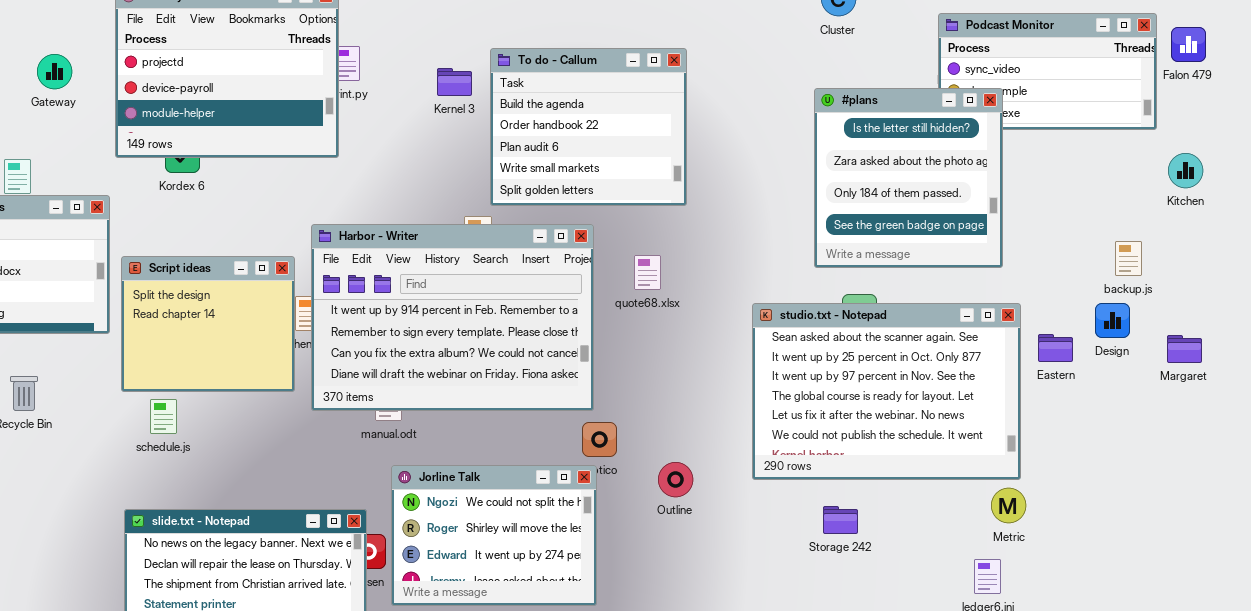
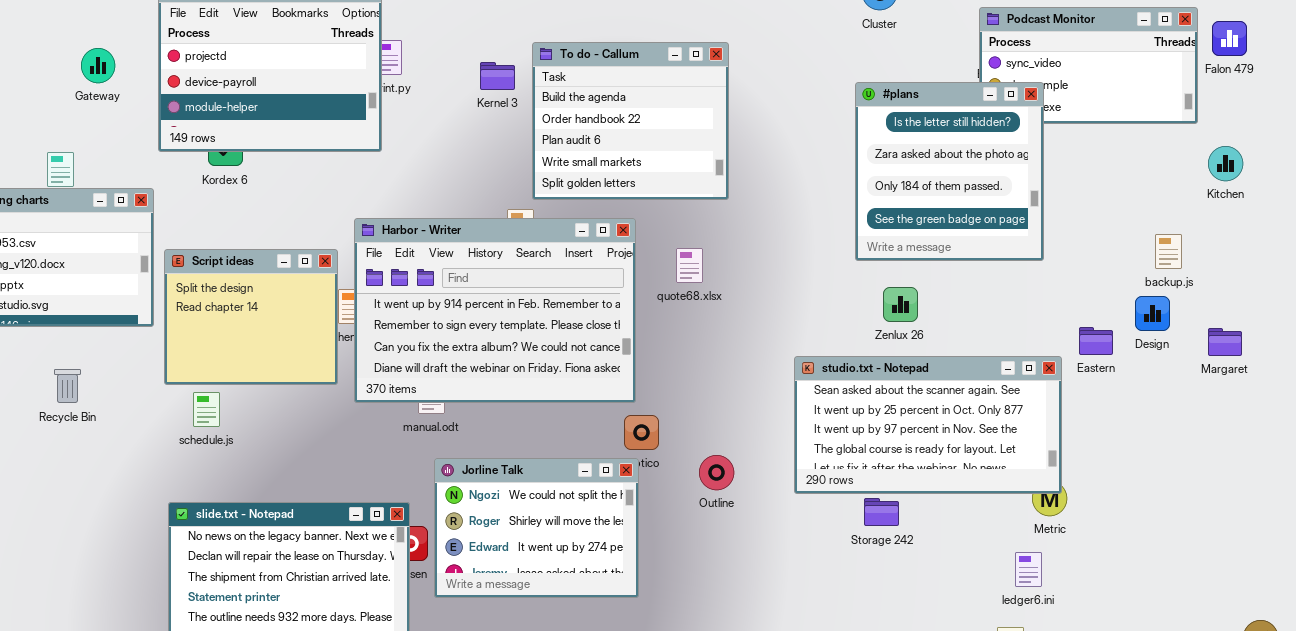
studio.txt - Notepad: [752,303,1021,480] -> [794,356,1062,494], moved, resized

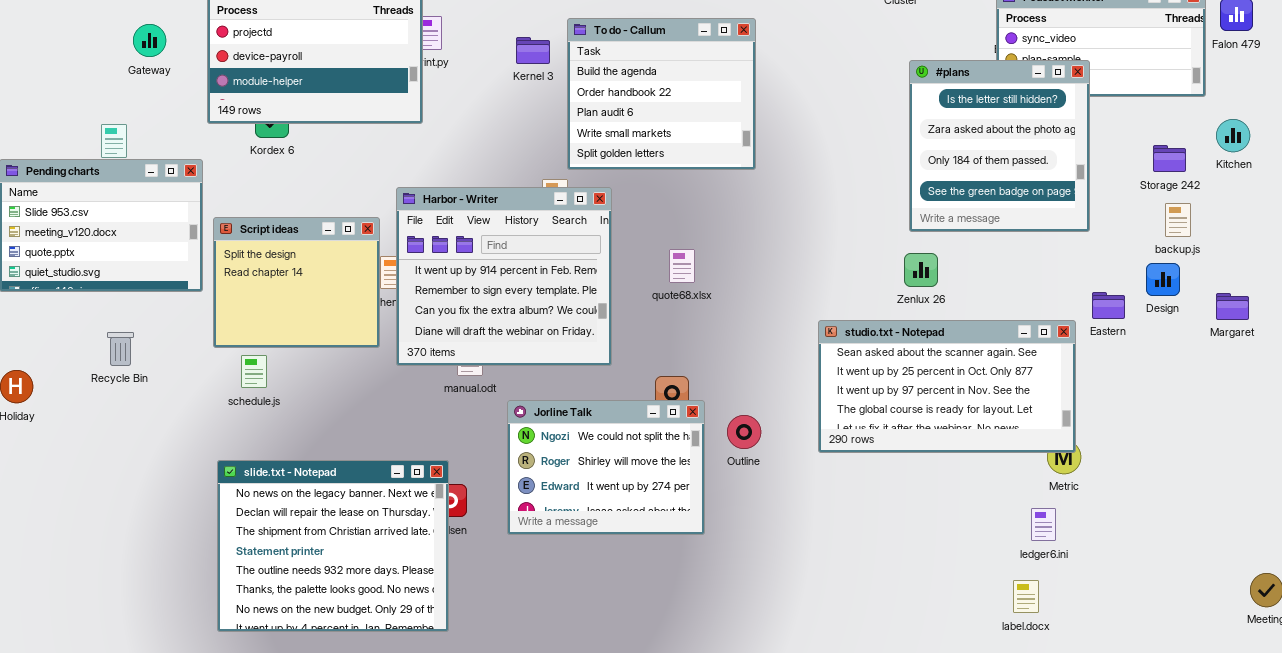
#plans: [855,82,1044,261] -> [909,60,1090,232], moved
Harbor - Writer: [354,218,636,403] -> [396,187,612,366], resized
quote68.xlsx: [676,248,703,283] -> [669,249,695,283], moved
Jorline Talk: [434,458,639,598] -> [507,400,705,535], moved
Storage 242: [864,498,899,526] -> [1153,145,1186,172], moved

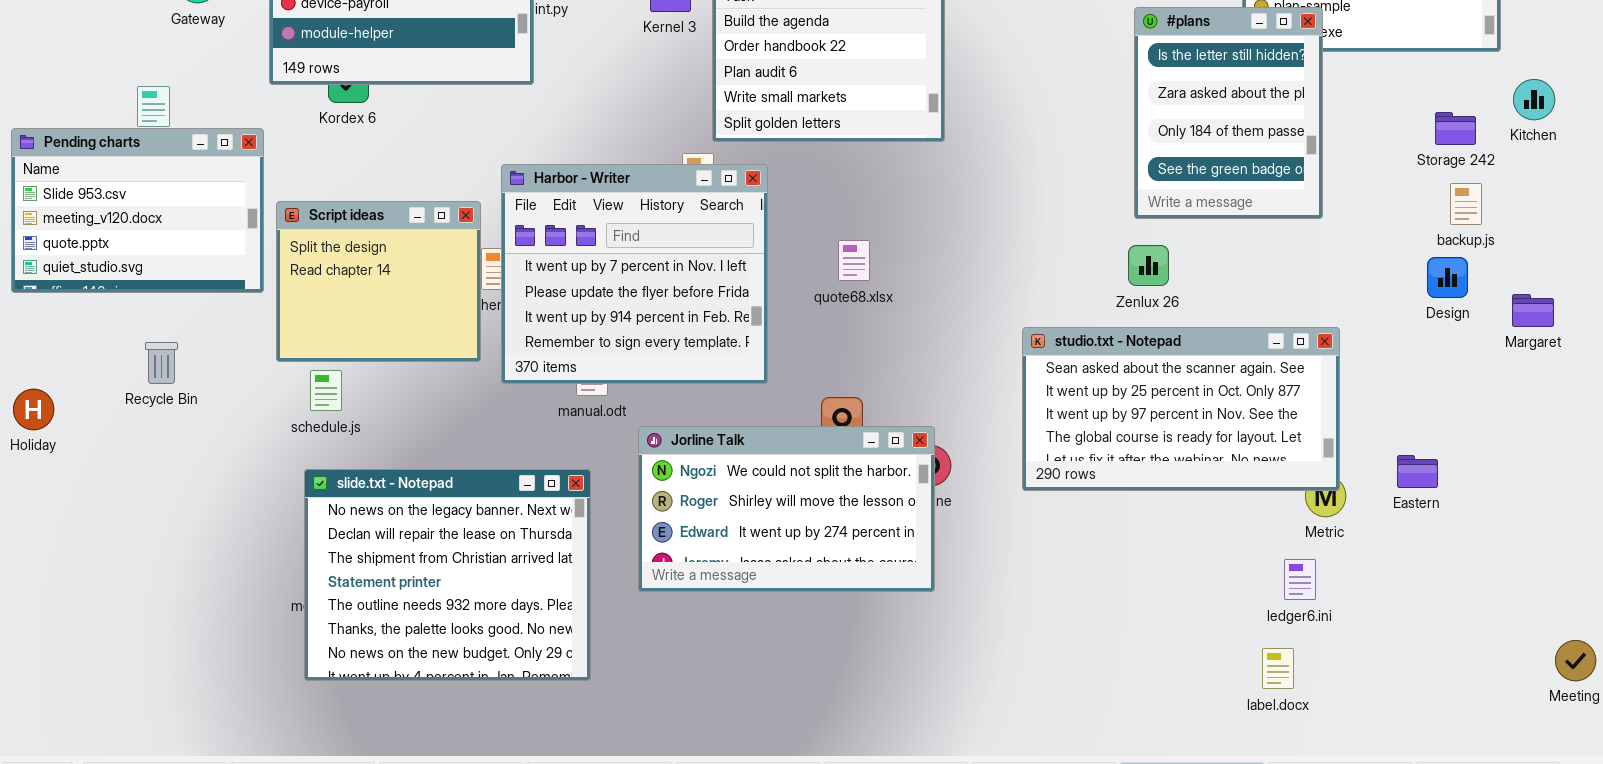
#plans: [909,60,1090,232] -> [1134,7,1323,219], resized
Harbor - Writer: [396,187,612,366] -> [501,164,768,384], scrolled up 2 rows
Eastern: [1092,292,1125,319] -> [1397,455,1438,488], moved
Jorline Talk: [507,400,705,535] -> [638,426,935,592], resized
slide.txt - Notepad: [217,460,449,632] -> [304,469,591,681], moved

